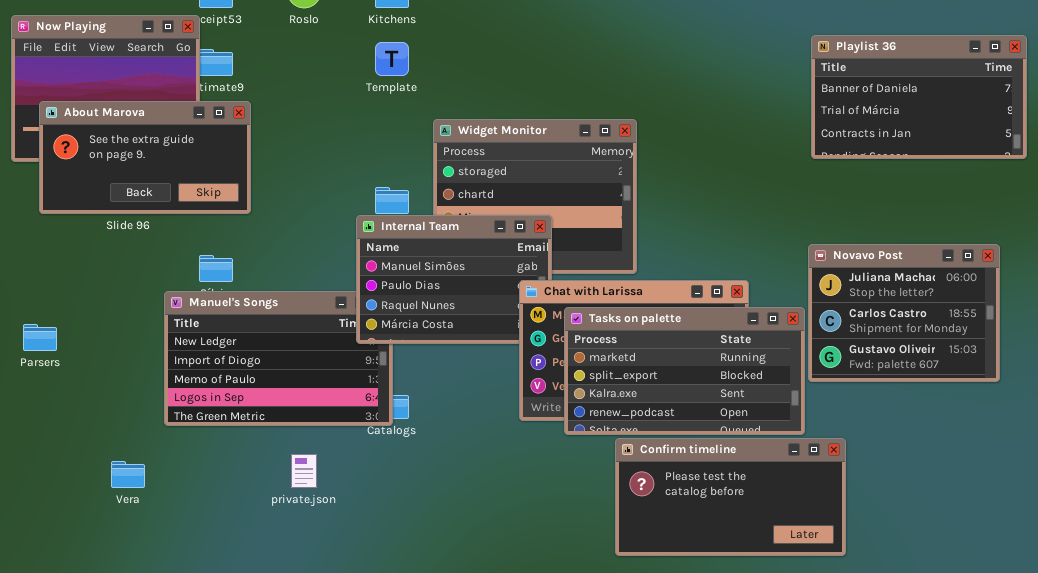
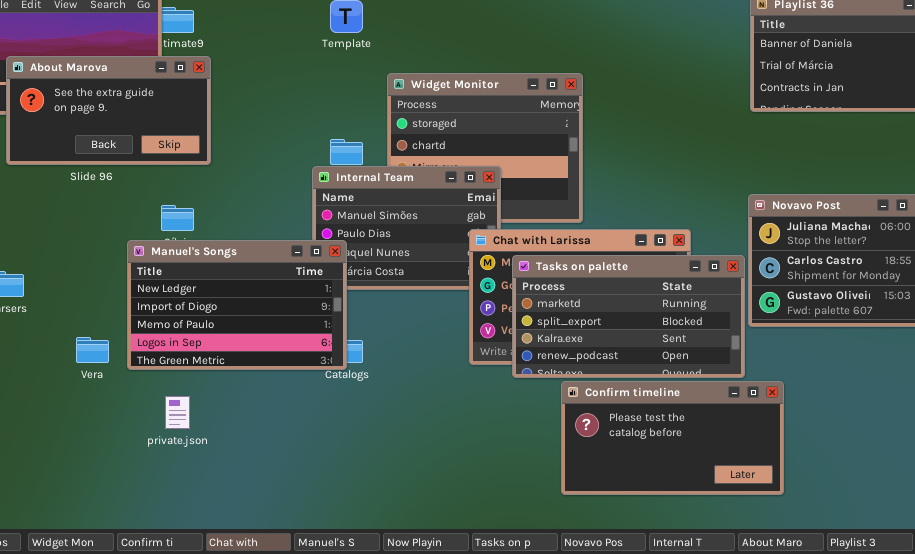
Manuel's Songs: [164,291,393,426] -> [127,240,347,370], raised
private.json: [291,454,317,488] -> [165,396,190,429], moved
Vera: [111,461,145,488] -> [76,337,109,363], moved

